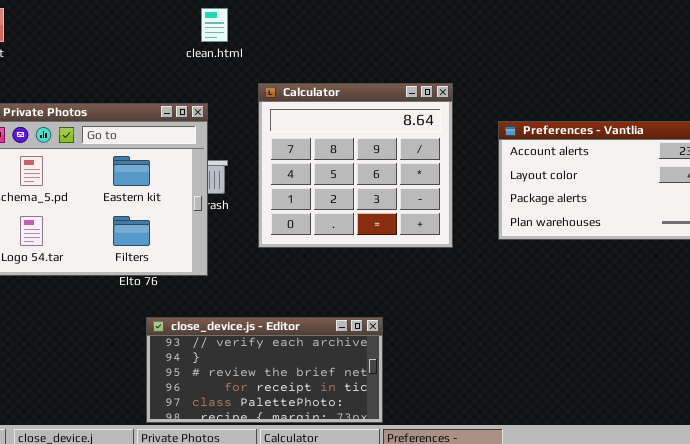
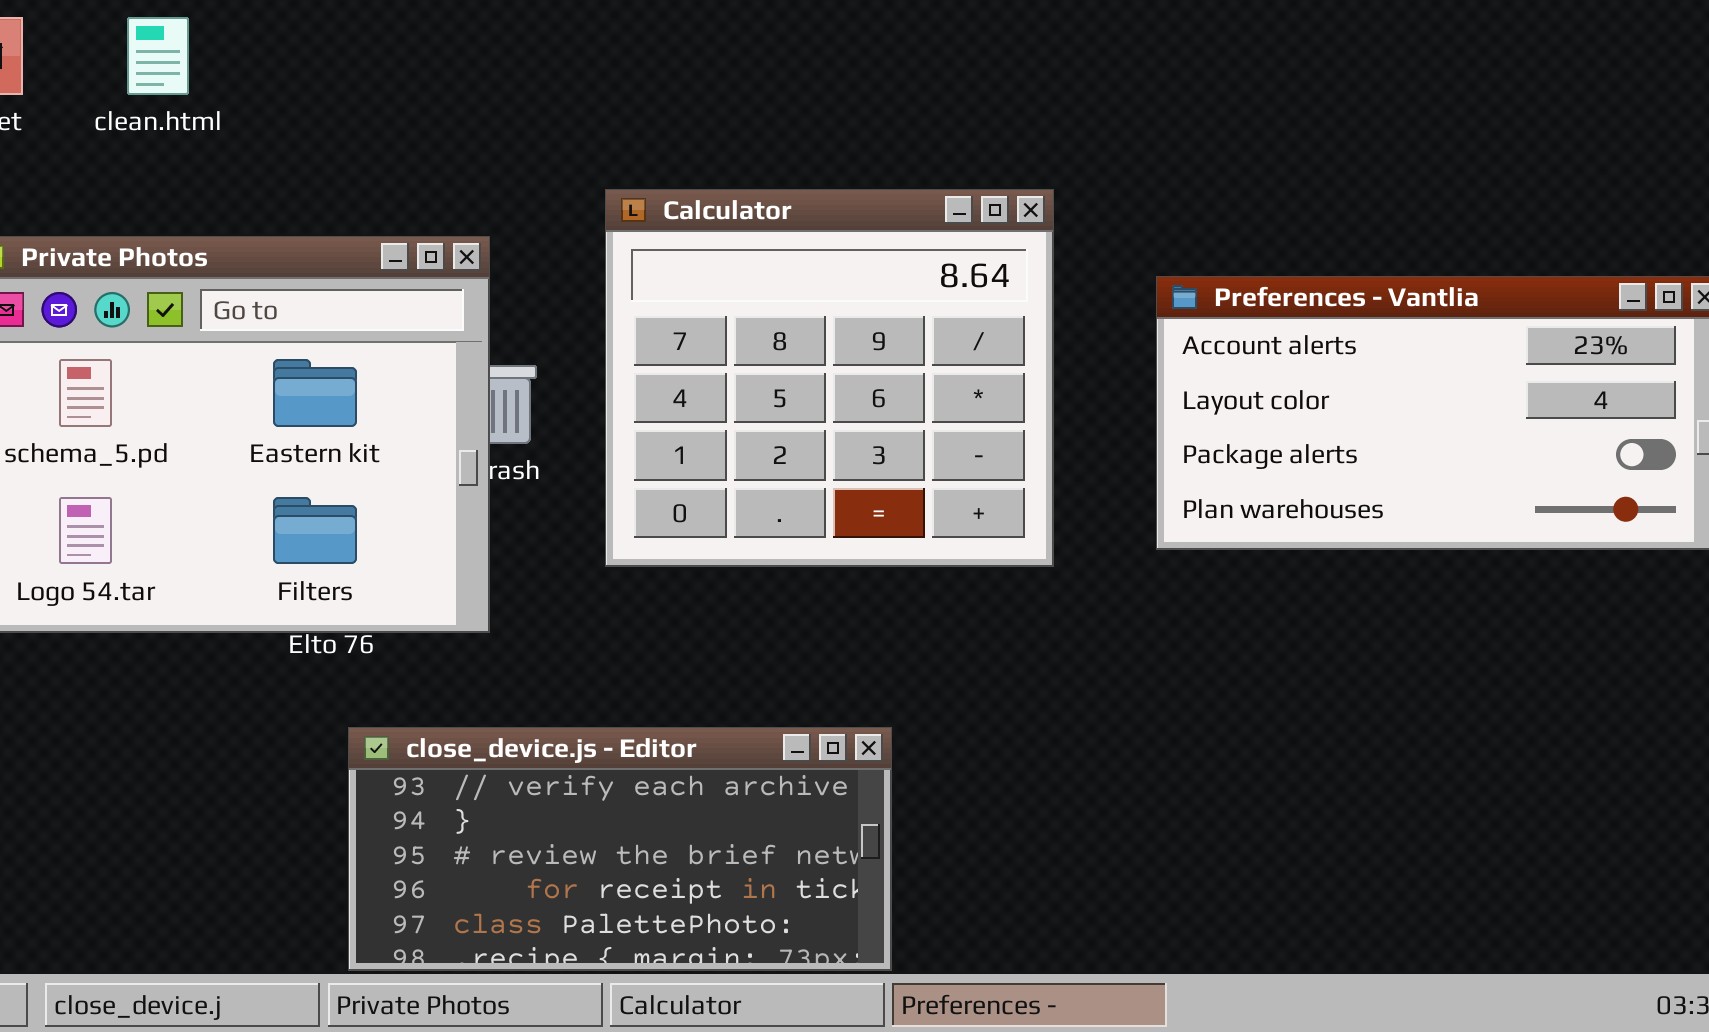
clean.html: [201,8,228,42] -> [127,17,189,95], moved

